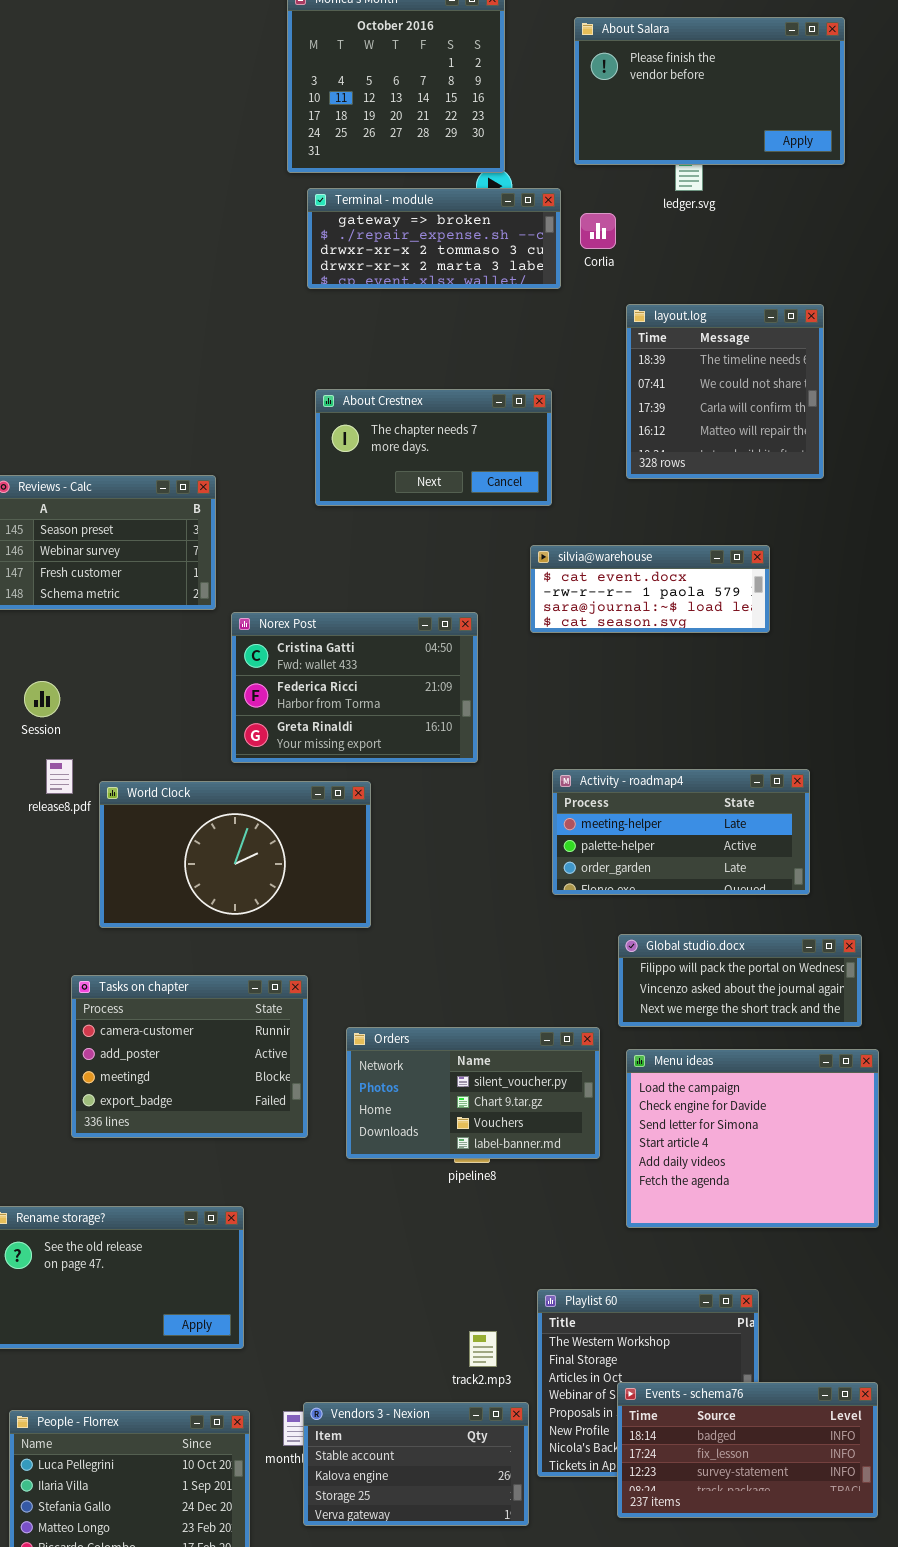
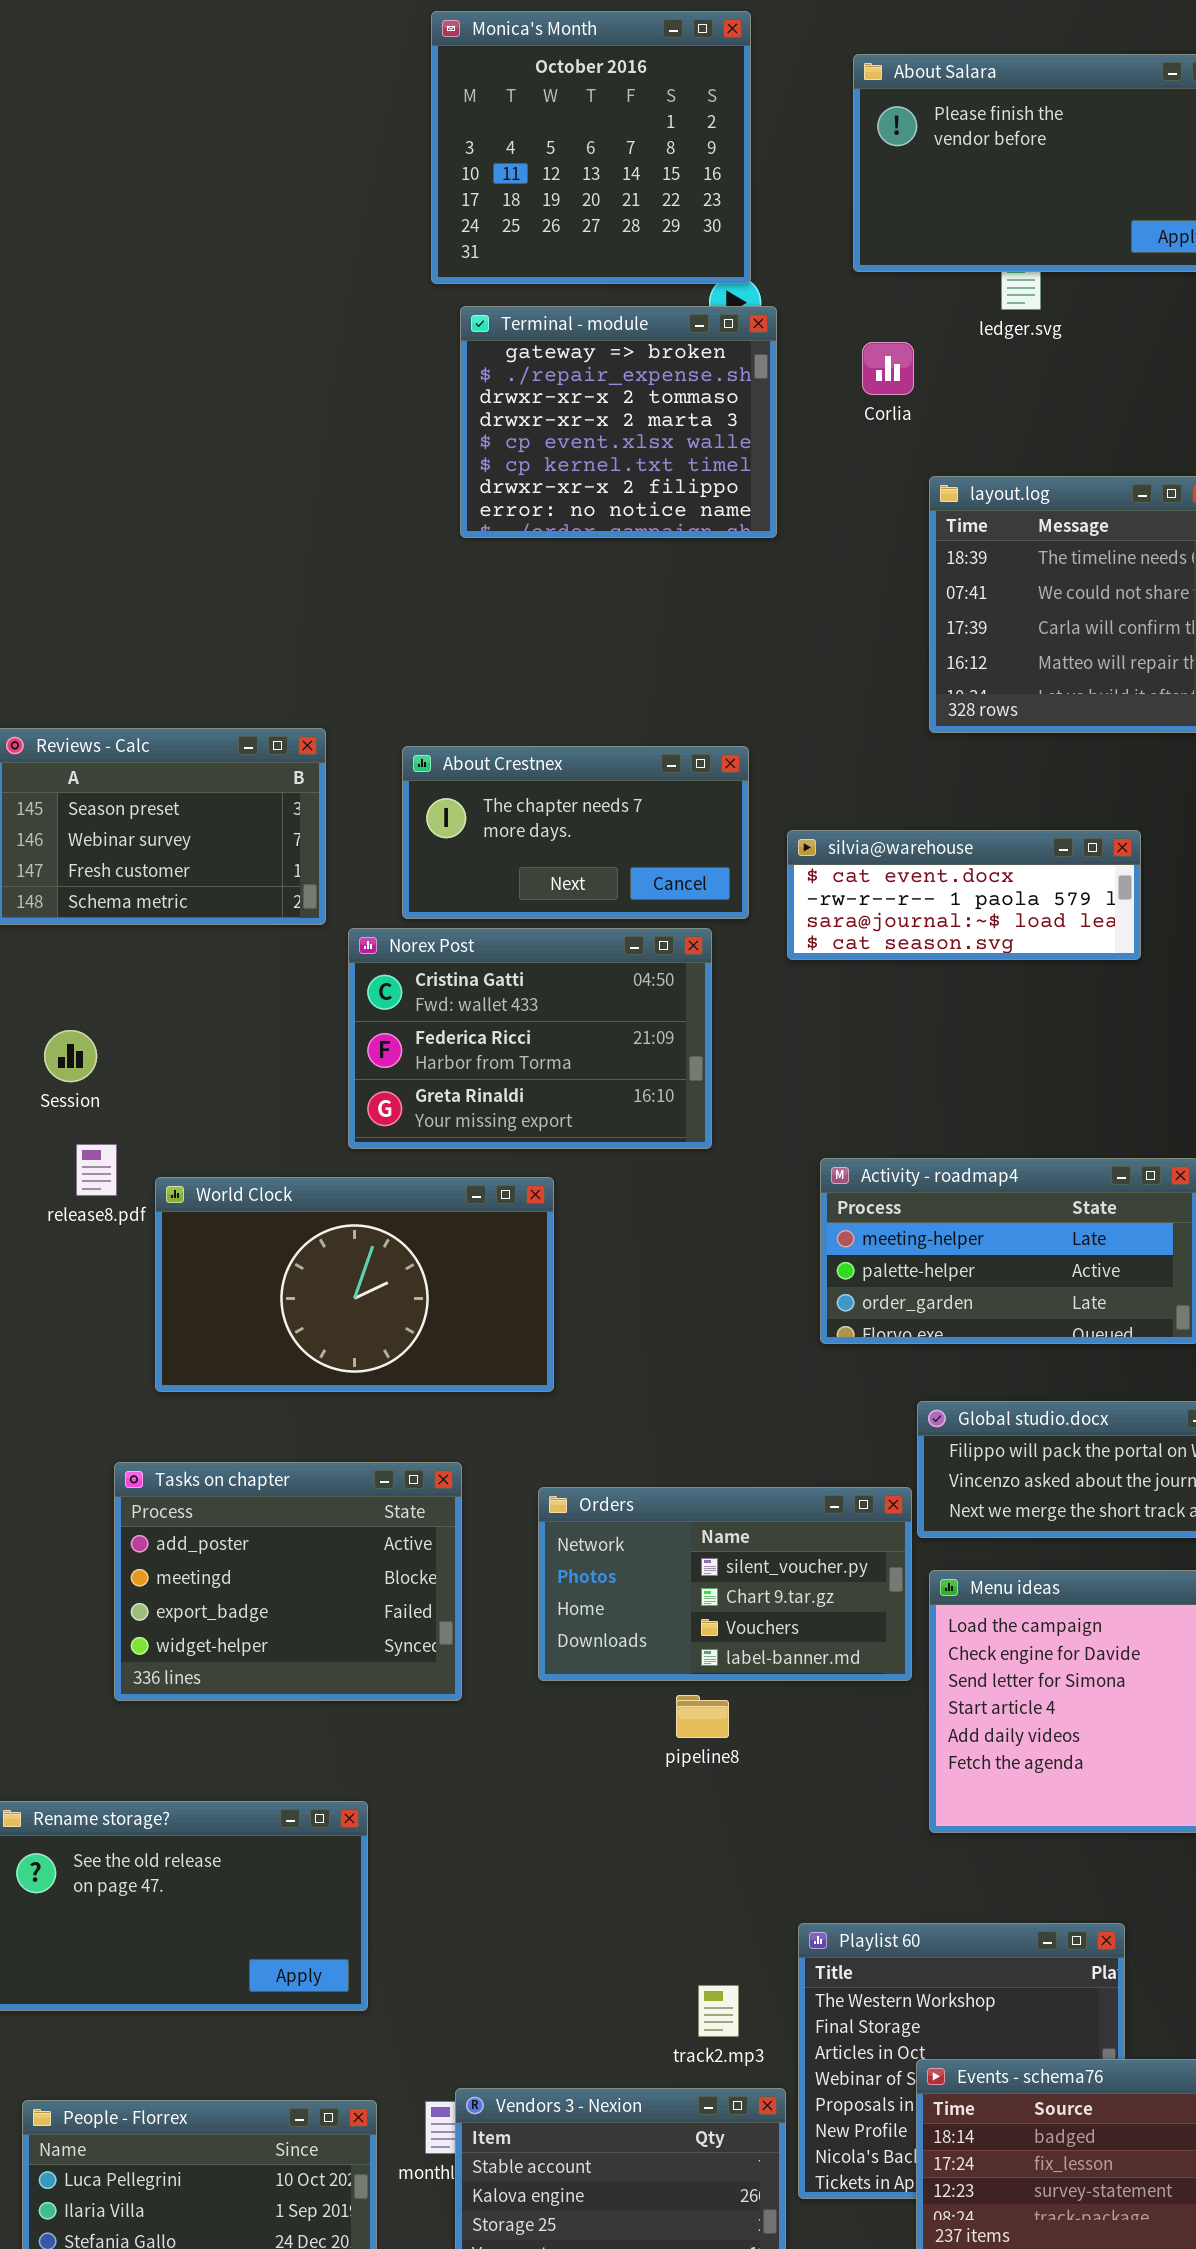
Terminal - module: [307,188,561,289] -> [460,306,777,538], resized
About Crestnex: [315,389,552,506] -> [402,746,749,919], moved
Tasks on chapter: [71,975,308,1138] -> [114,1462,462,1701], scrolled down 1 row
Orders: [346,1027,600,1159] -> [538,1487,912,1681], moved

